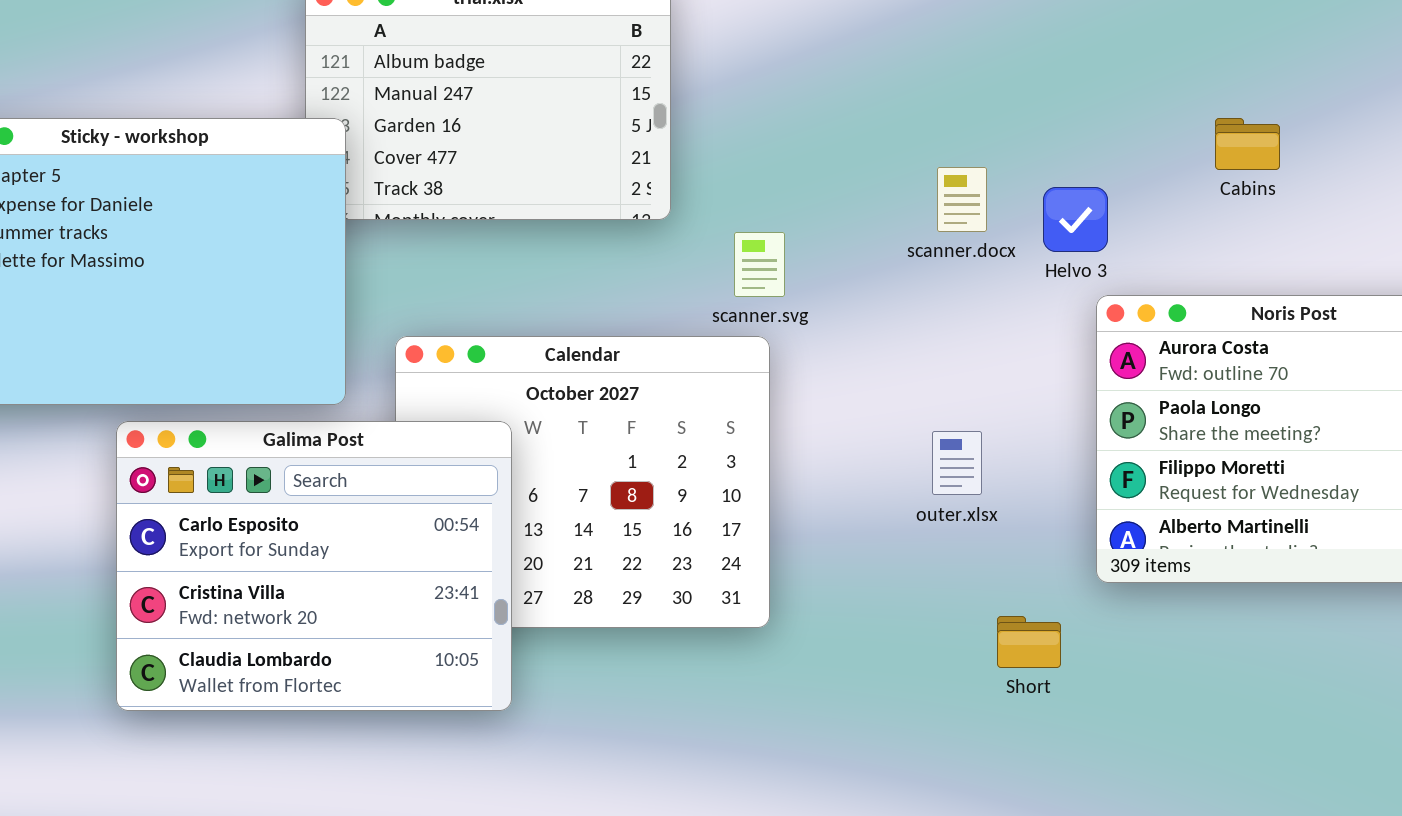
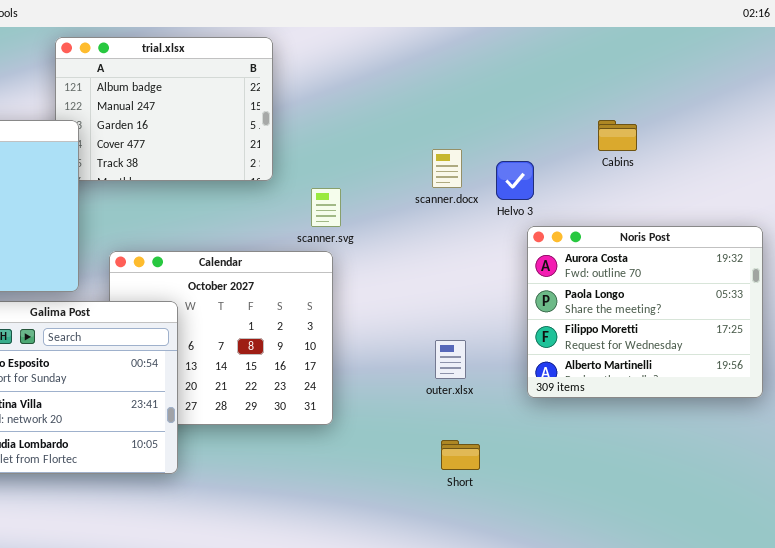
outer.xlsx: [932,431,982,495] -> [435,340,466,379], moved
Short: [997,616,1061,668] -> [441,440,480,470], moved

